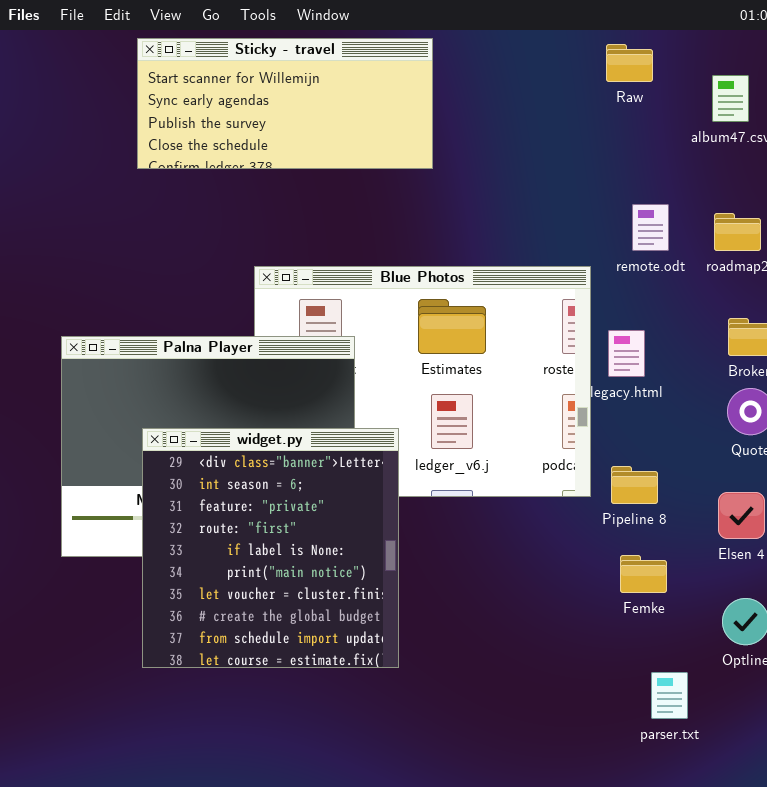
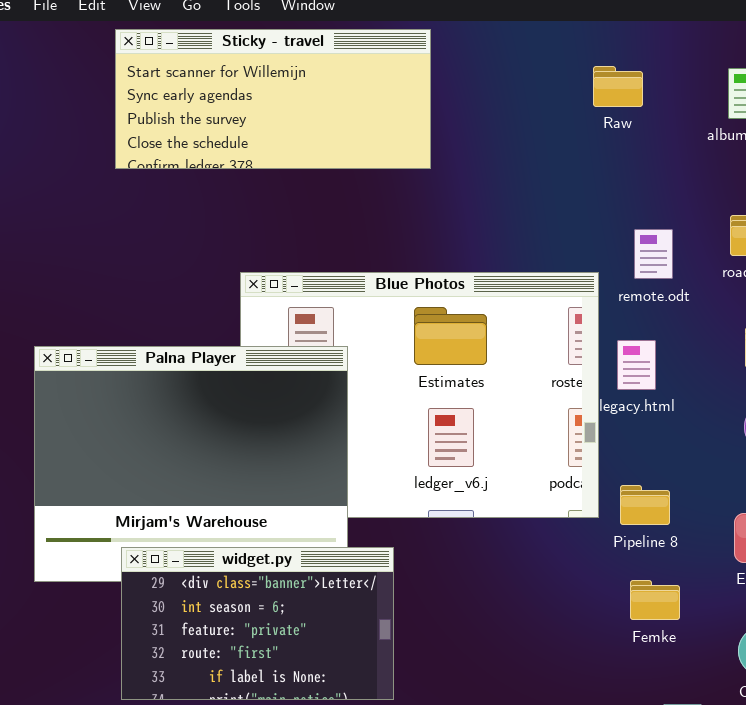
Raw: [606,44,653,82] -> [593,66,643,107], moved
remote.odt: [632,204,669,251] -> [634,229,673,279], moved
widget.py: [142,428,399,668] -> [121,547,394,700], resized

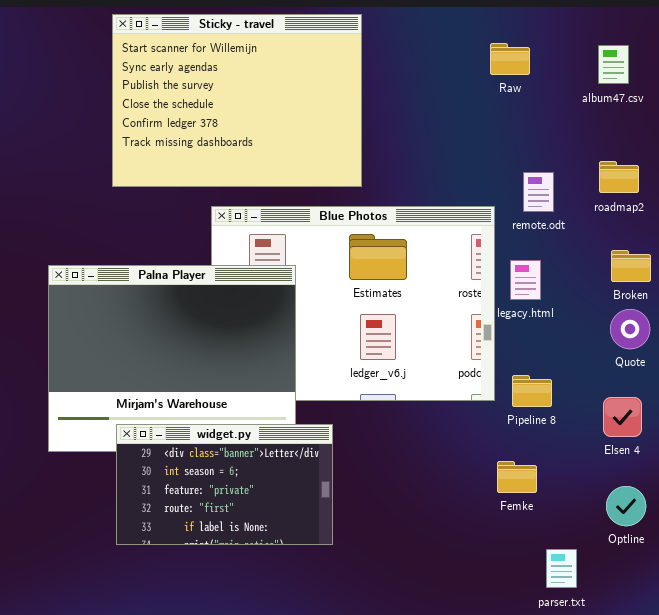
Sticky - travel: [115,29,431,169] -> [112,14,362,187], resized
Femke: [630,580,680,620] -> [497,461,537,493], moved

